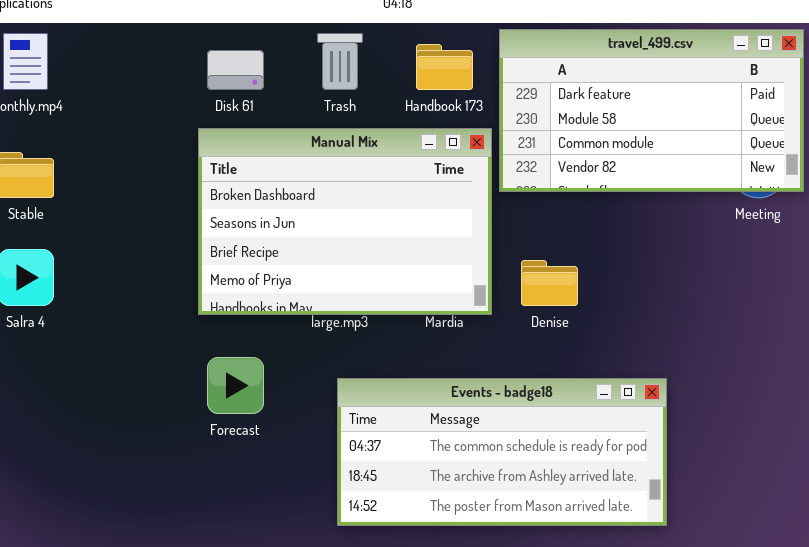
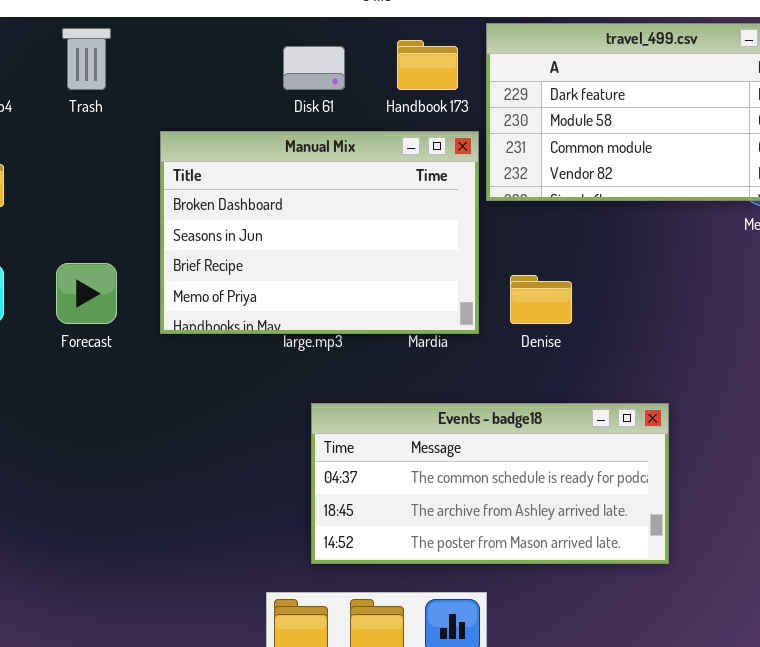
Trash: [317,33,363,90] -> [62,28,111,90], moved
Disk 61: [207,50,264,90] -> [283,46,345,90], moved
Forecast: [207,357,264,414] -> [56,263,117,324], moved

